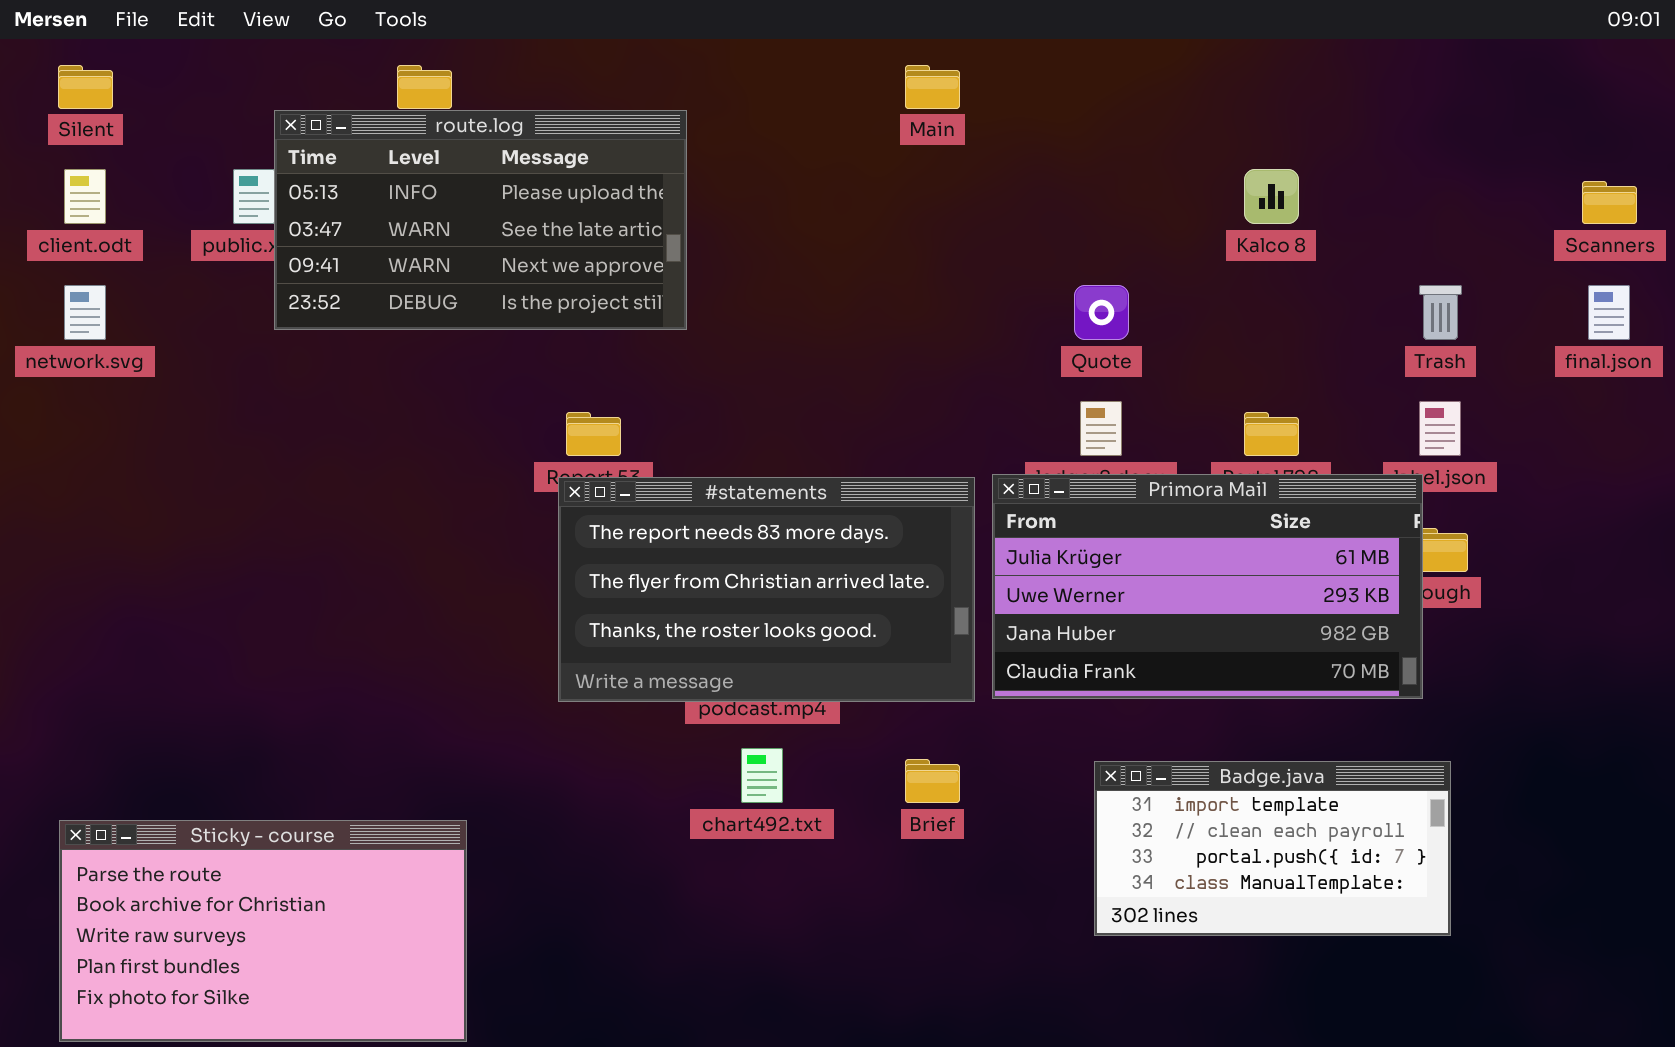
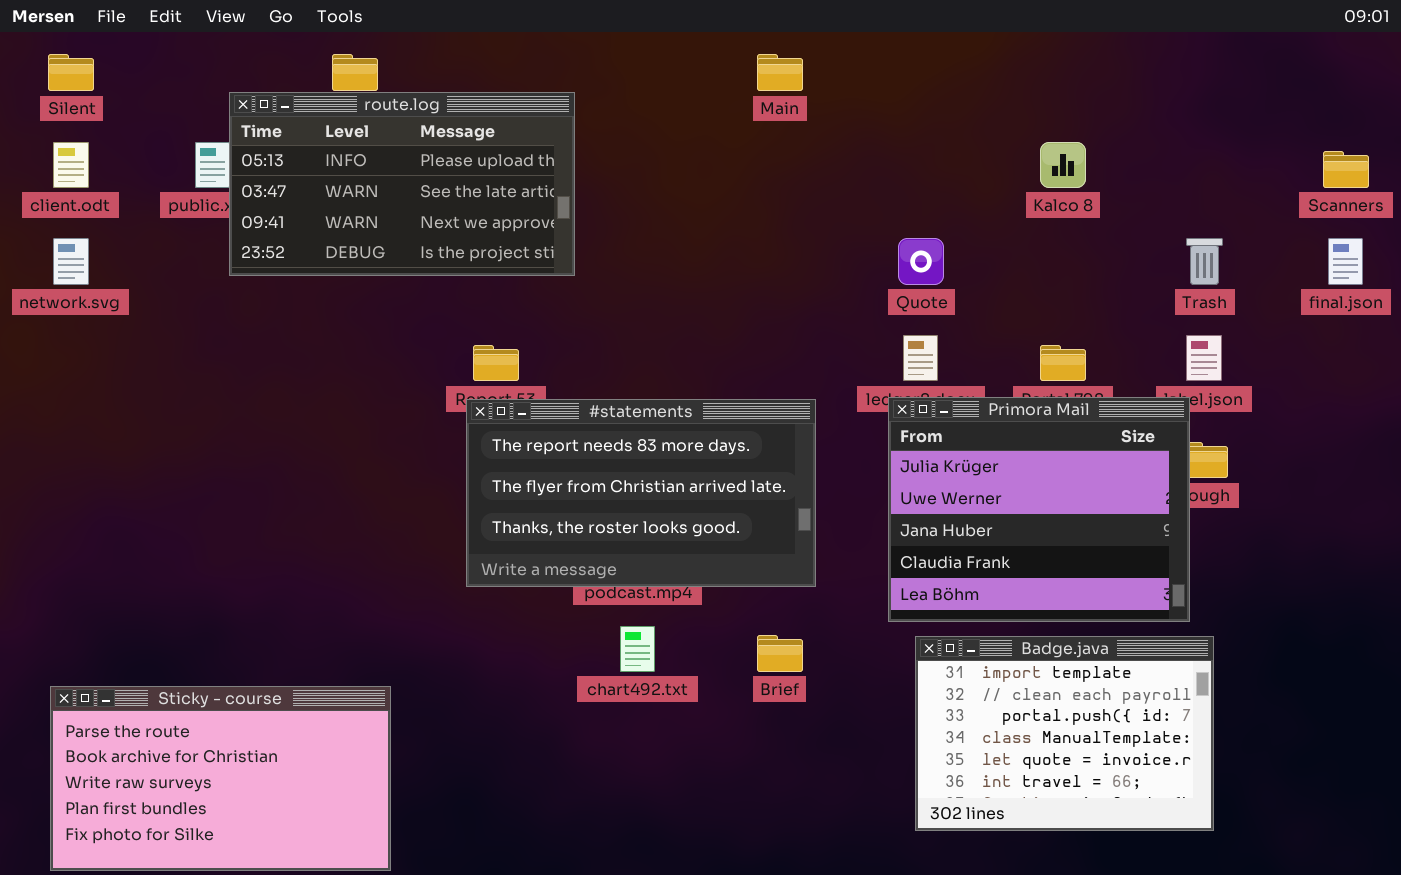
Primora Mail: [992,474,1423,699] -> [888,397,1190,622], resized
Badge.java: [1094,761,1451,936] -> [915,636,1214,831], resized

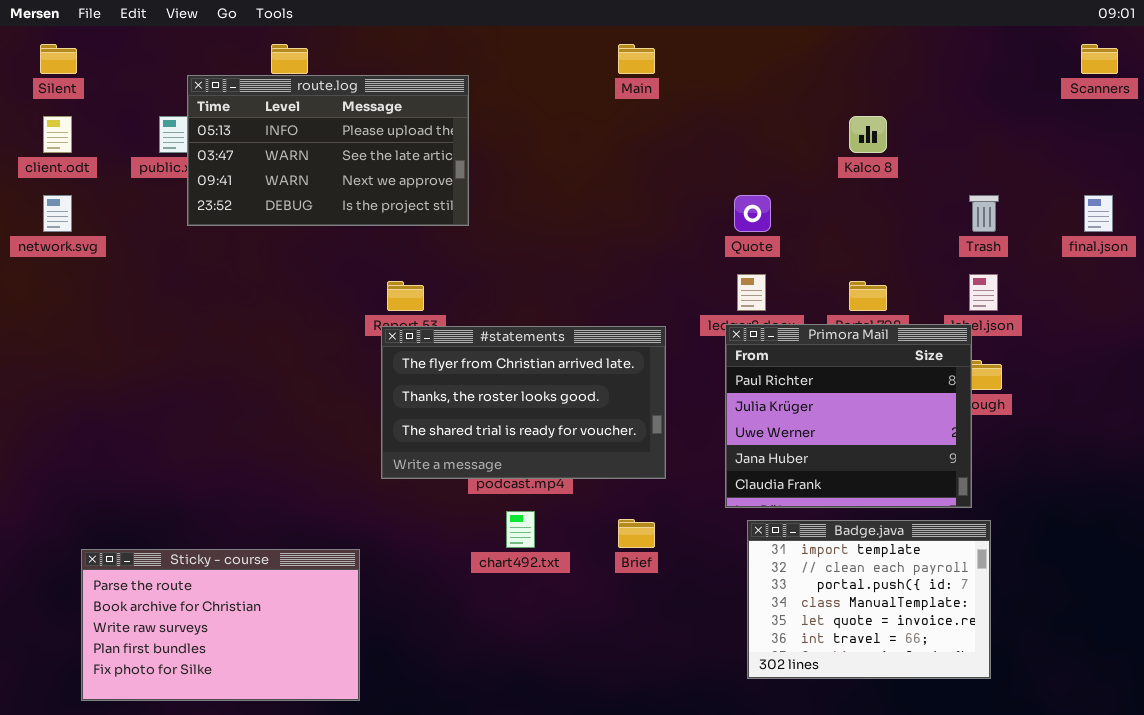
Scanners: [1323,151,1369,188] -> [1081,44,1118,74], moved
Primora Mail: [888,397,1190,622] -> [725,324,972,508], scrolled up 1 row
#statements: [466,399,816,587] -> [381,326,666,479], scrolled down 1 row
Sticky - course: [50,686,391,871] -> [81,549,360,701], moved

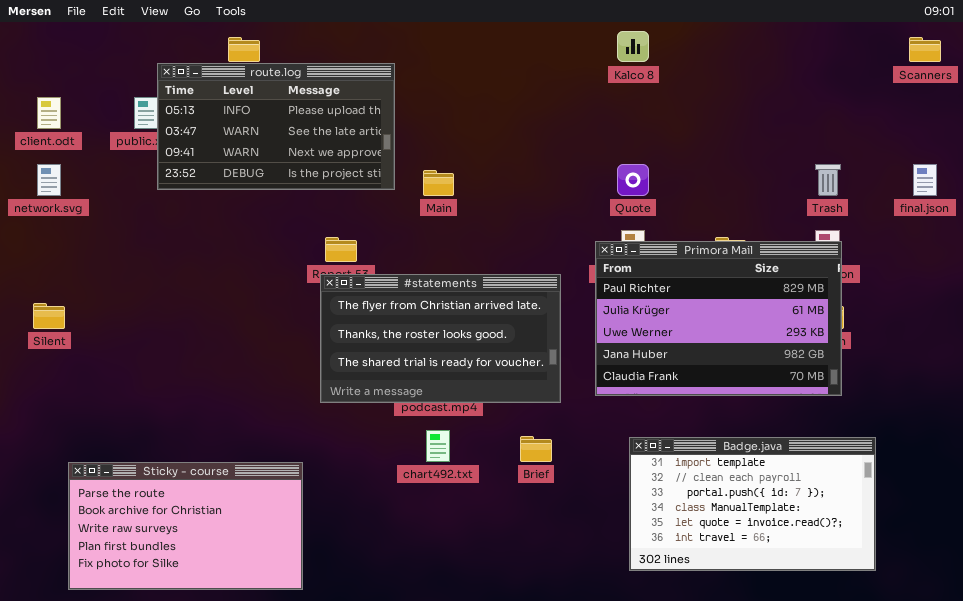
Silent: [40,44,77,74] -> [33,303,65,329], moved
Main: [618,44,655,74] -> [423,170,454,196], moved
Kalco 8: [849,116,887,153] -> [617,31,649,62], moved
Primora Mail: [725,324,972,508] -> [595,241,842,396], moved, resized
Badge.java: [747,520,991,679] -> [629,437,876,571], resized

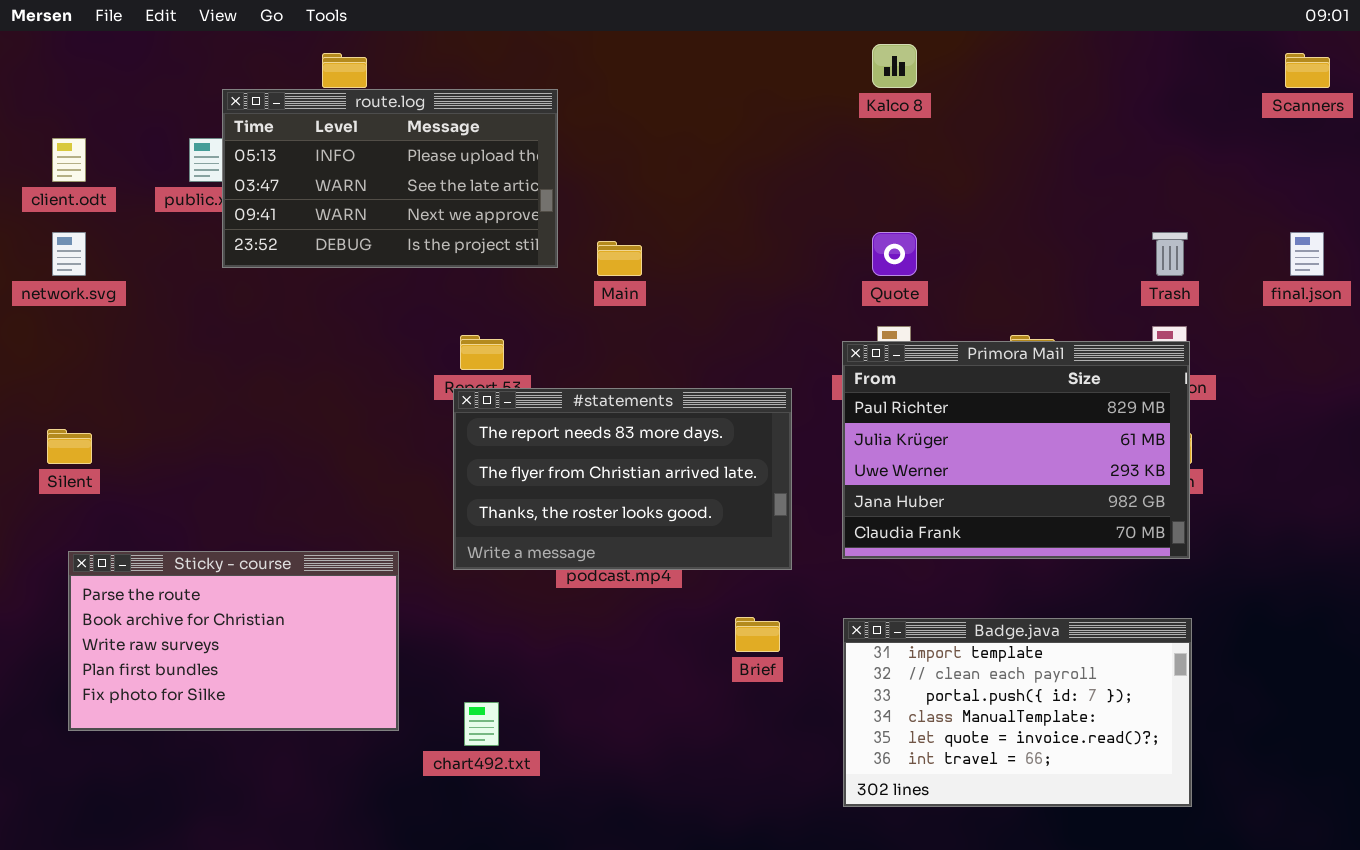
#statements: [320,274,561,403] -> [453,388,792,570], scrolled up 1 row
chart492.txt: [426,430,450,462] -> [464,702,499,746], moved
Badge.java: [629,437,876,571] -> [843,618,1192,807], moved
Sticky - course: [68,462,303,590] -> [68,551,399,731], moved

